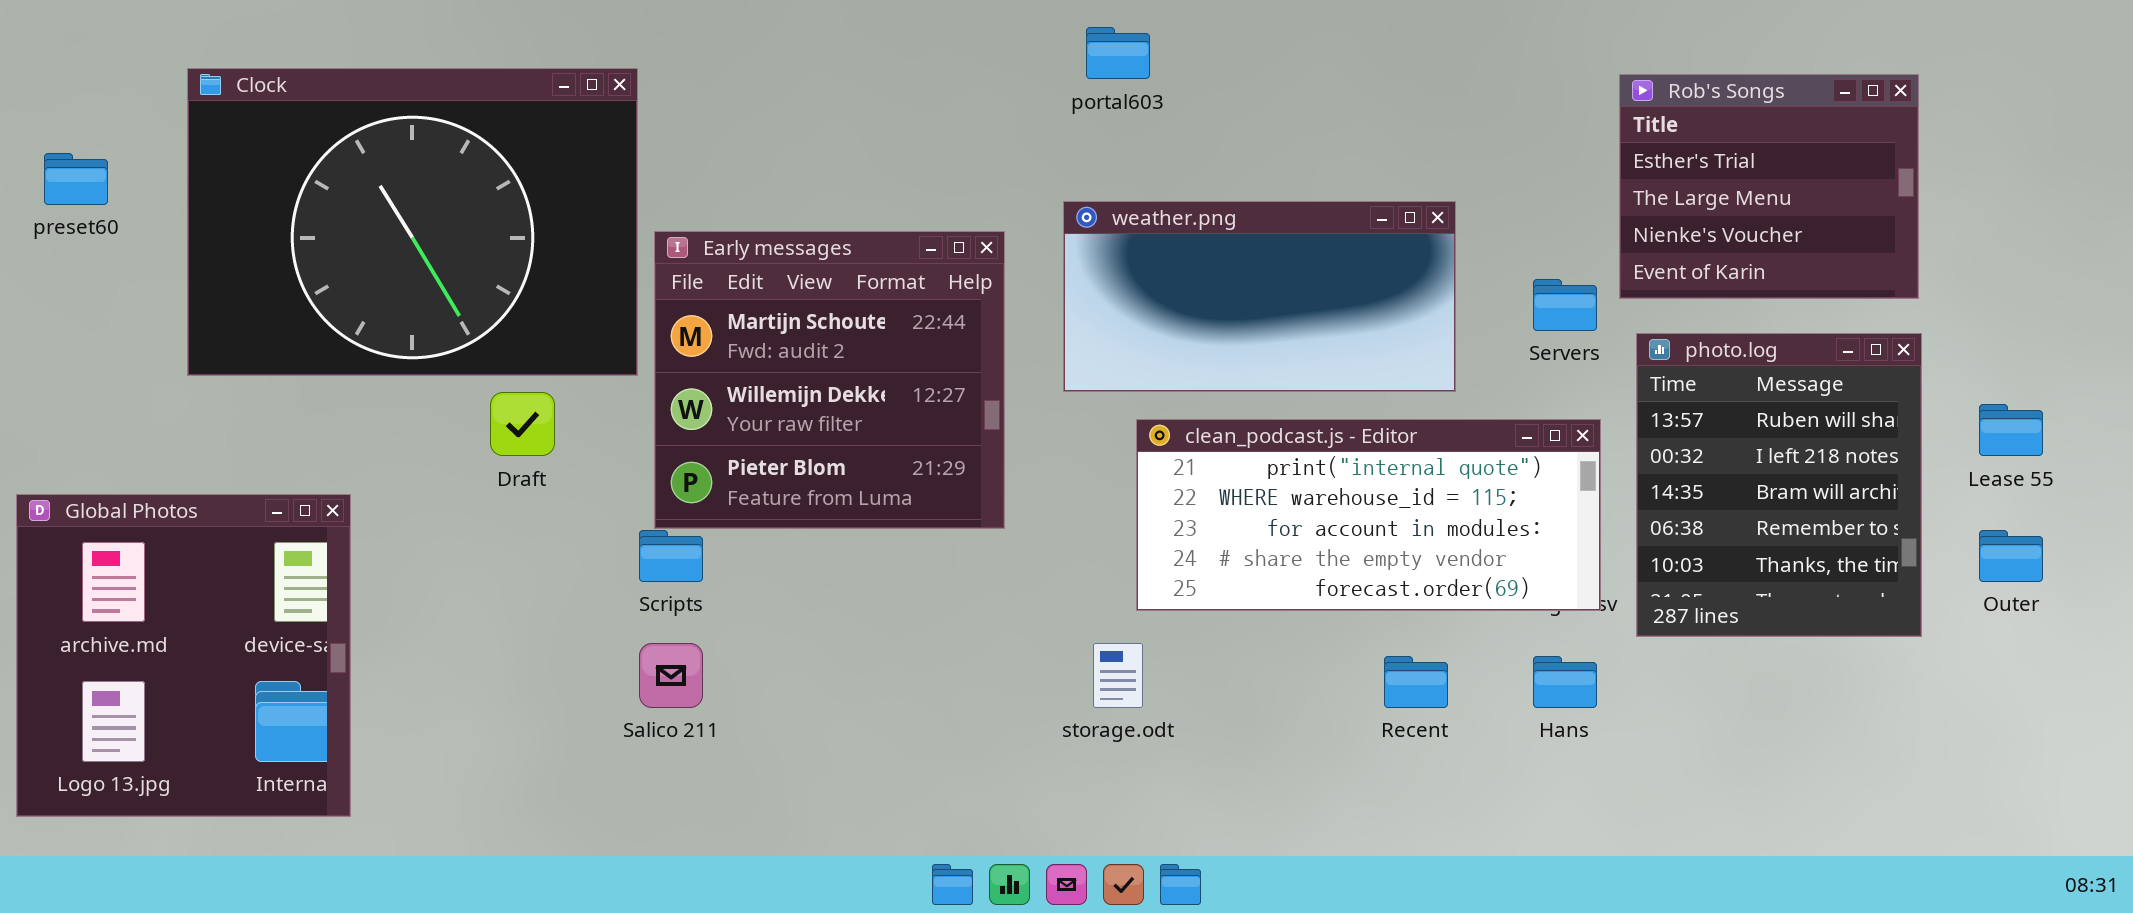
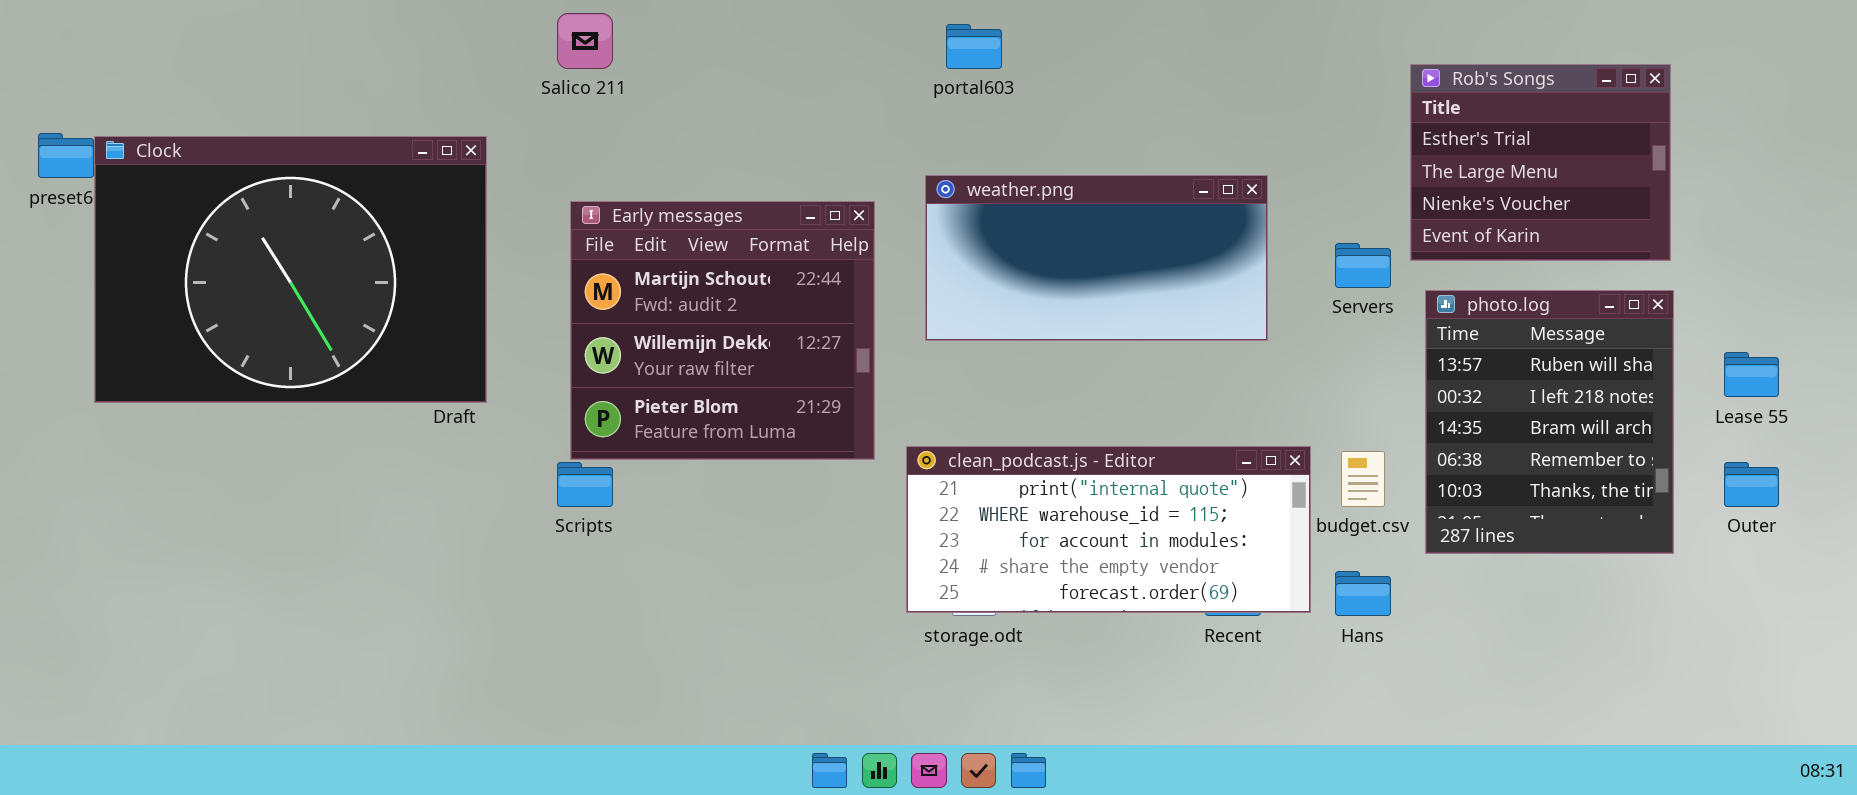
Clock: [187,68,638,376] -> [94,136,487,403], moved
clean_podcast.js - Editor: [1136,419,1601,611] -> [906,446,1311,613], moved
Global Photos: [16,494,351,817] -> none, closed
Salico 211: [639,643,703,708] -> [557,13,613,69], moved

